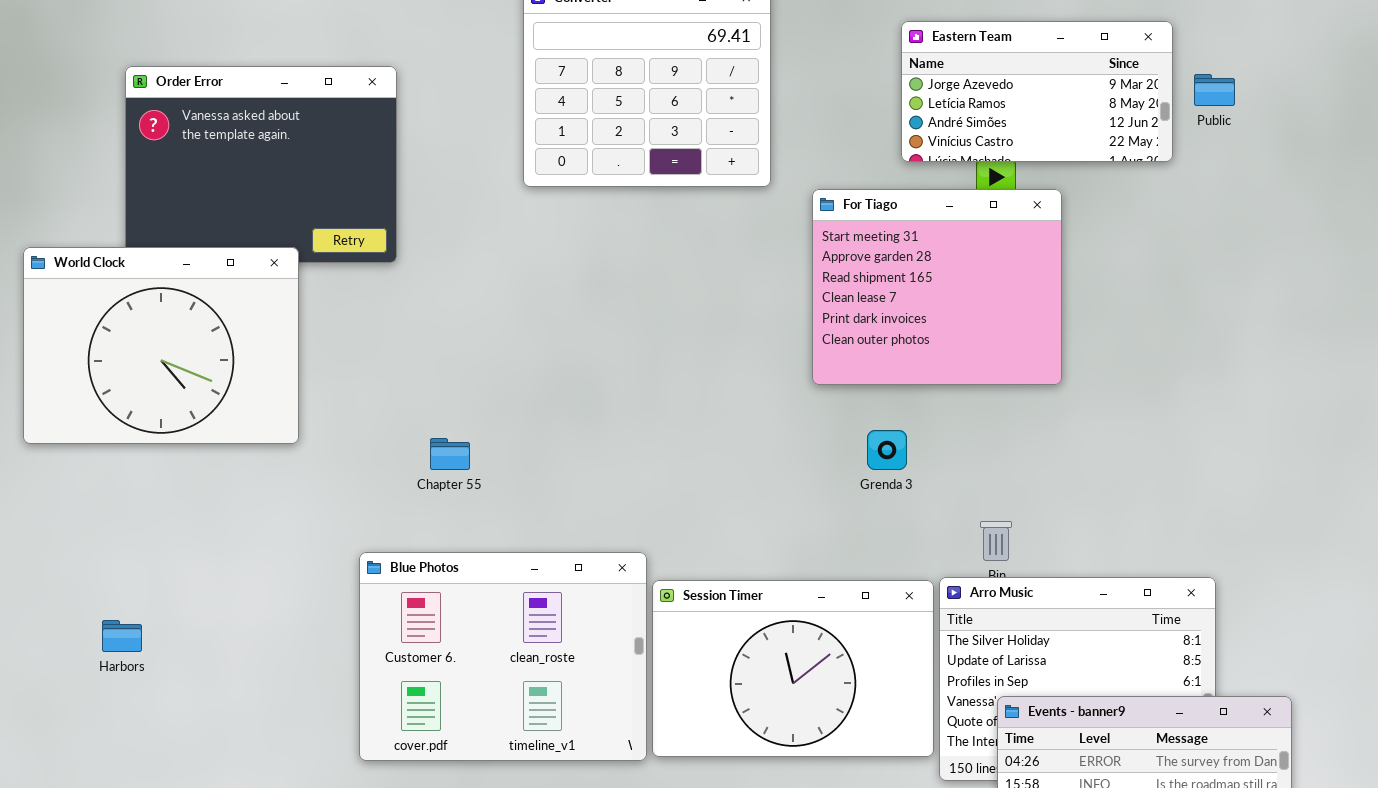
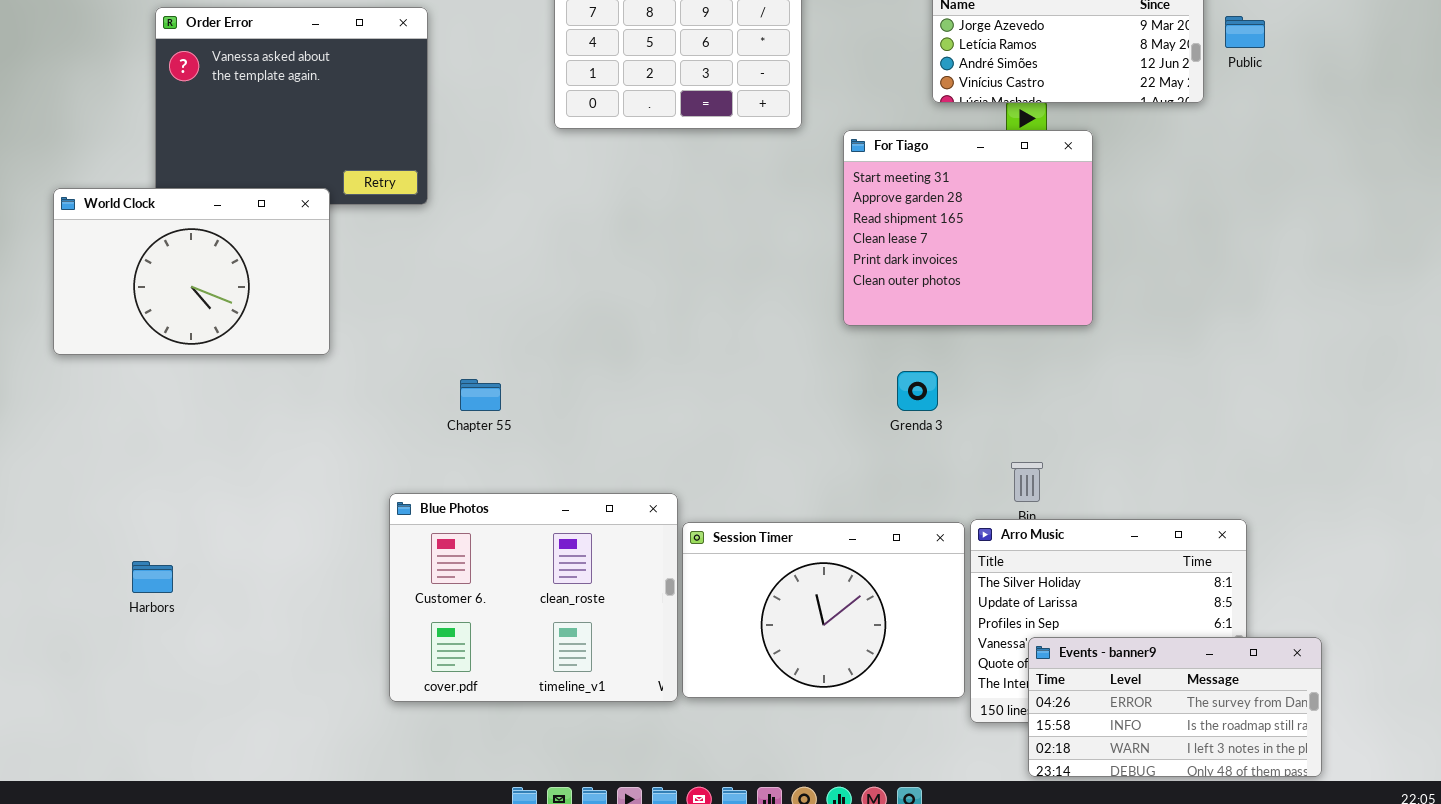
World Clock: [23,247,299,444] -> [53,188,330,355], resized

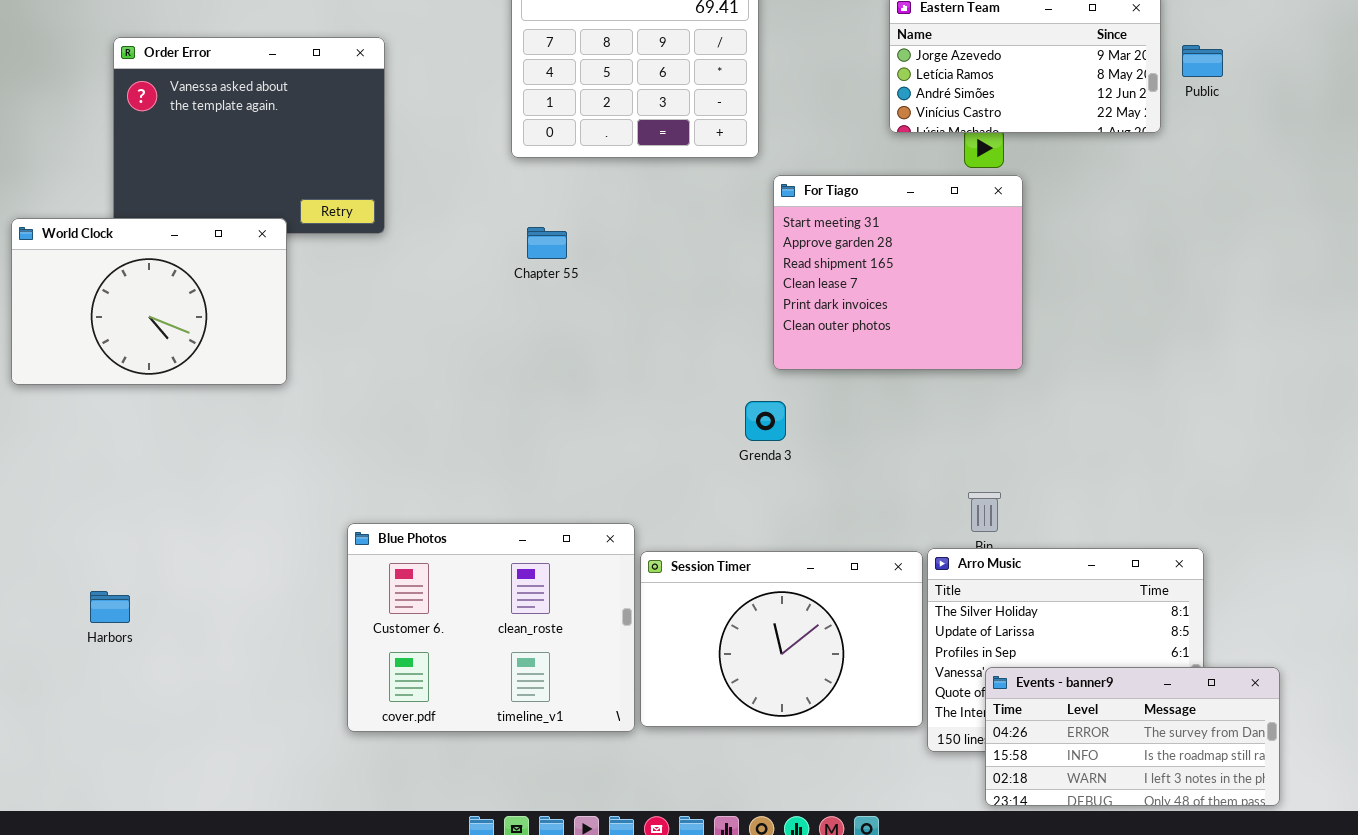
For Tiago: [843,130,1093,326] -> [773,175,1023,370], moved
Grenda 3: [897,371,938,411] -> [745,401,786,441], moved
Chapter 55: [460,379,501,411] -> [527,227,567,259], moved

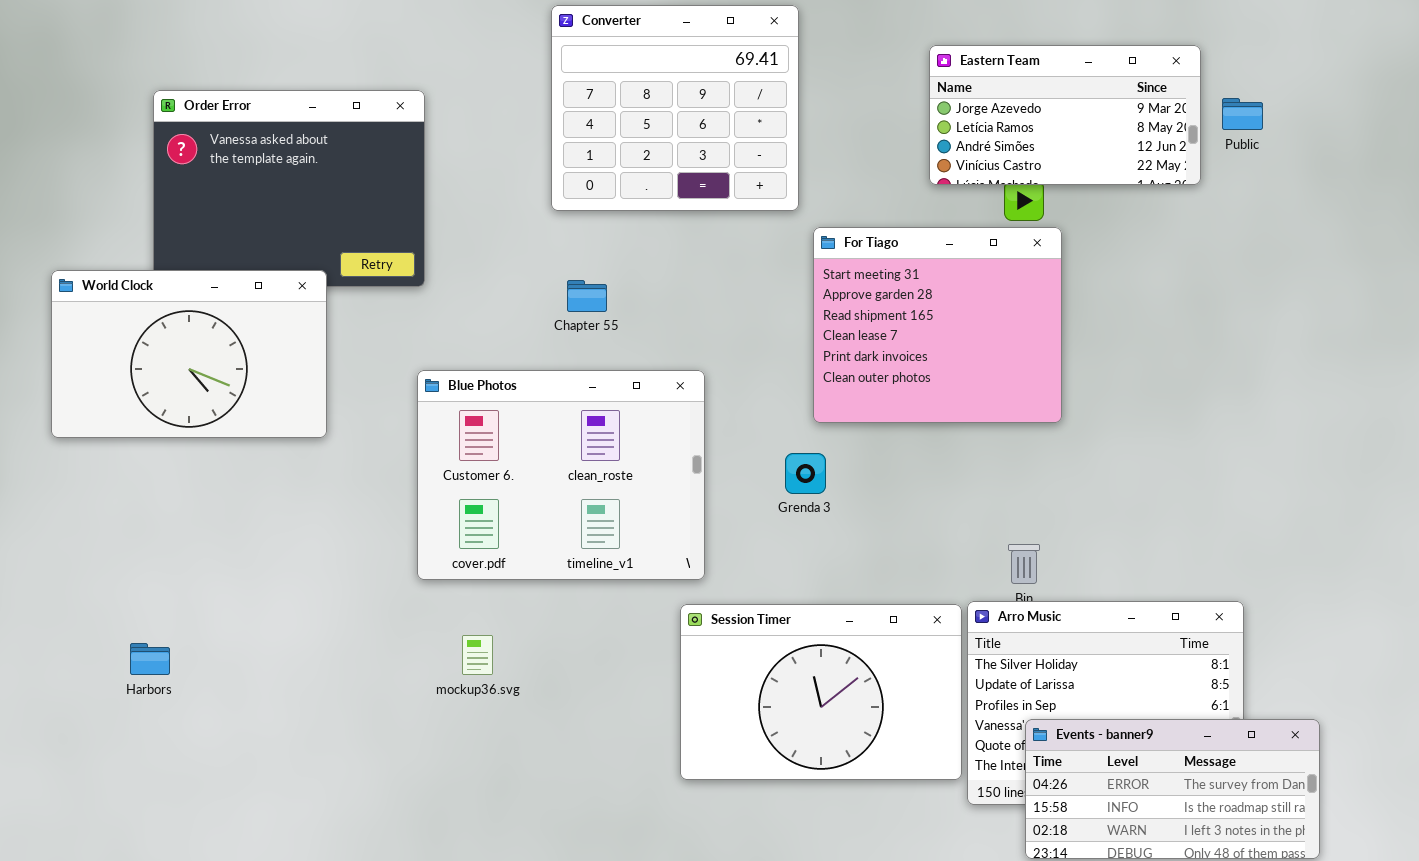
Blue Photos: [347,523,635,732] -> [417,370,705,580], moved

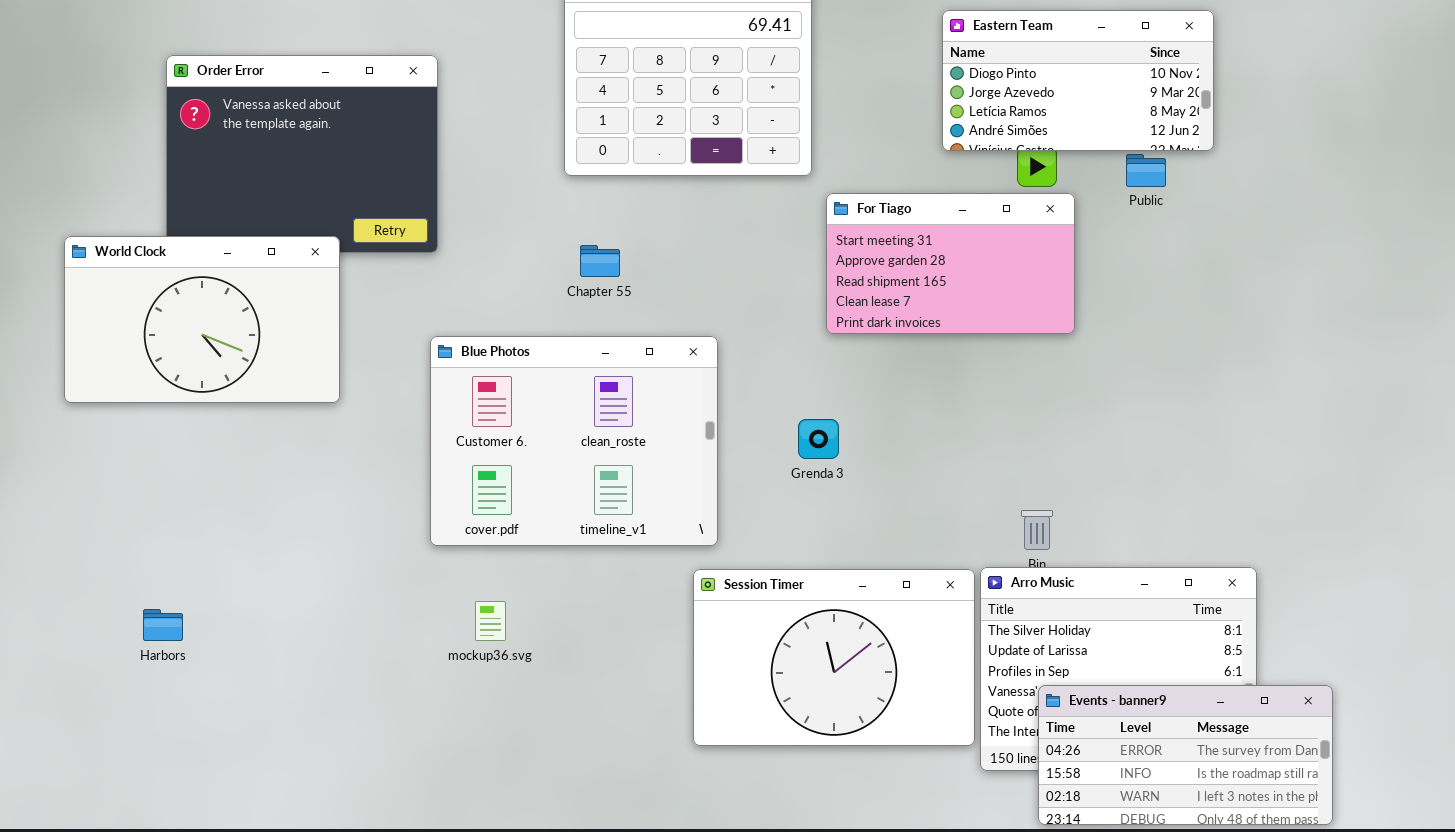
Eastern Team: [929,45,1201,185] -> [942,10,1214,151], scrolled up 1 row
Public: [1222,98,1263,130] -> [1126,154,1166,187], moved
For Tiago: [813,227,1062,423] -> [826,193,1075,334], resized

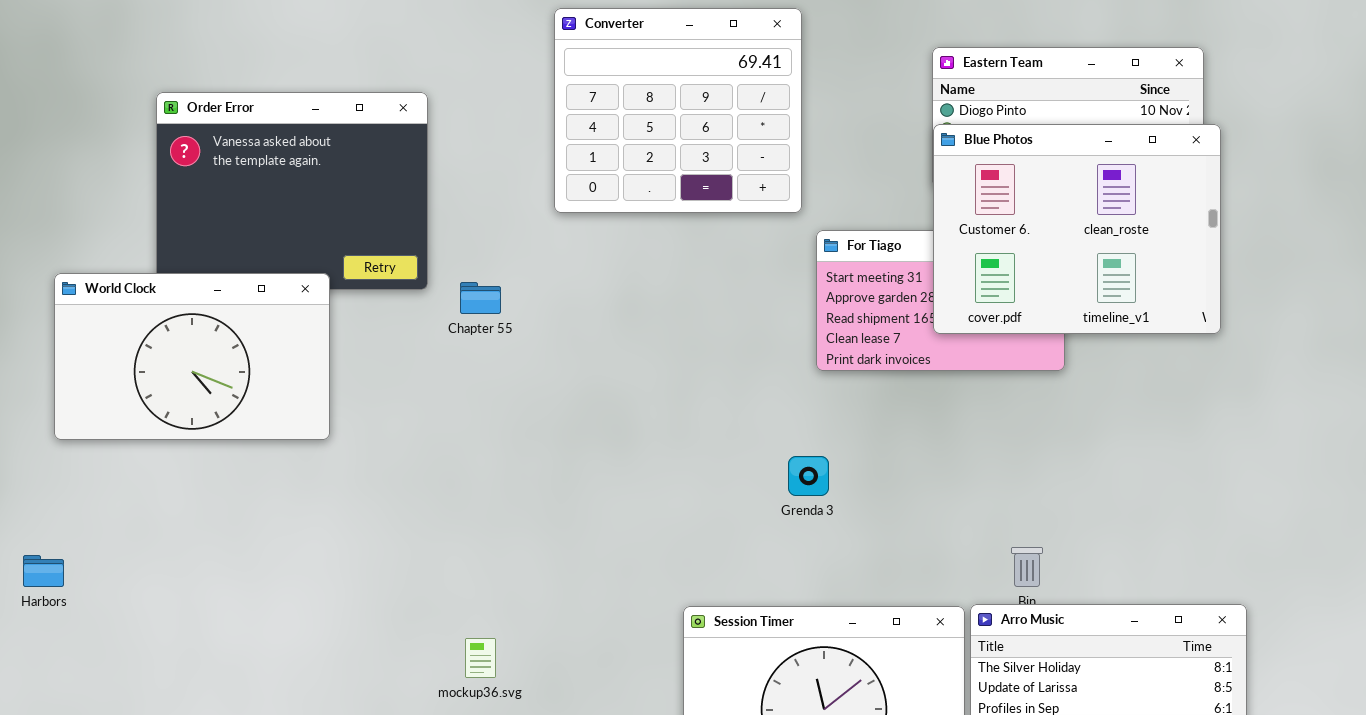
Chapter 55: [580,245,620,277] -> [460,282,501,314], moved
Blue Photos: [430,336,718,546] -> [933,124,1221,334], moved
Harbors: [143,609,183,641] -> [23,555,64,587], moved

